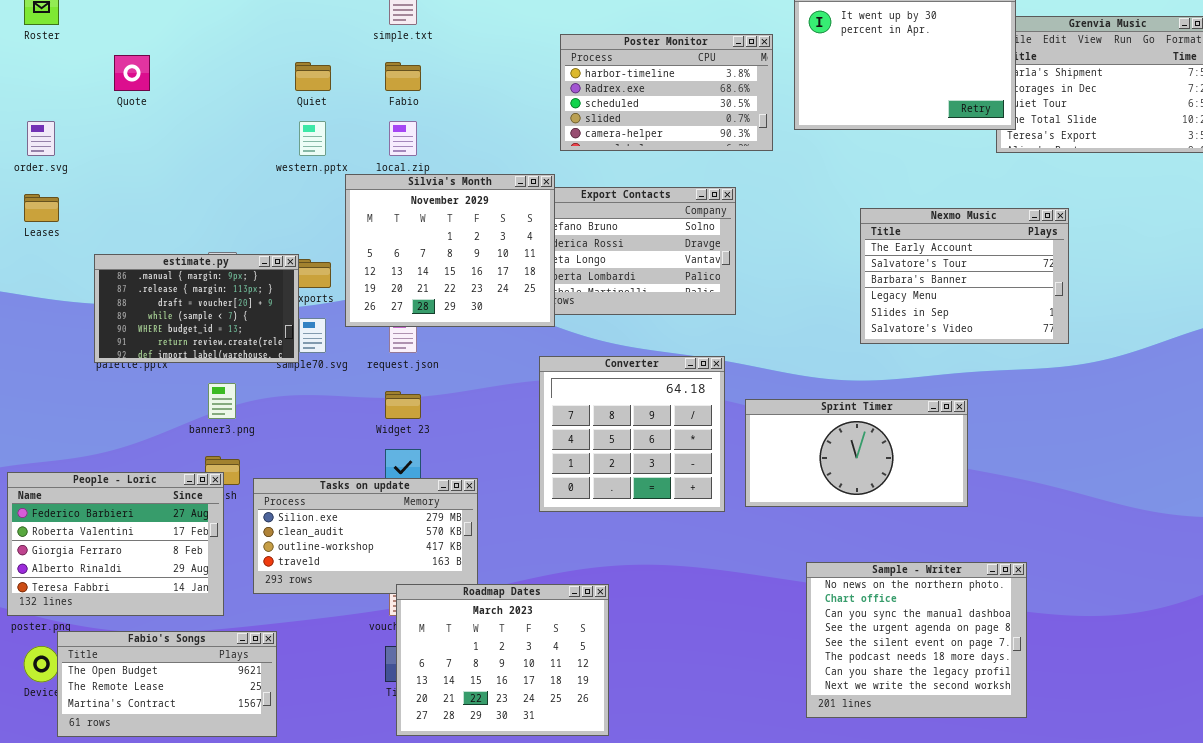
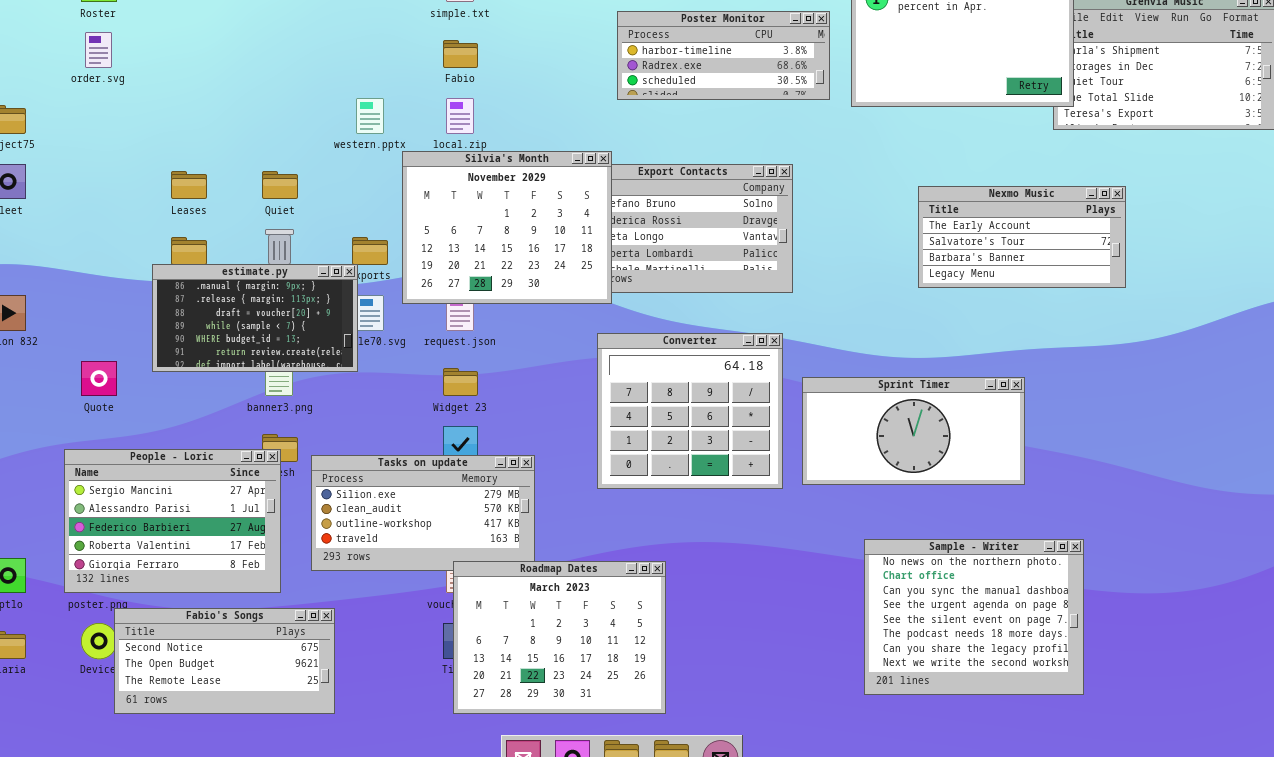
Poster Monitor: [560,34,773,151] -> [617,11,830,100], resized
Quote: [114,55,150,91] -> [81,361,117,396], moved
Quiet: [295,62,331,91] -> [262,171,298,199], moved
order.svg: [27,121,55,156] -> [85,32,112,68], moved
Leases: [24,194,59,222] -> [171,171,207,199], moved
Nexmo Music: [860,208,1069,344] -> [918,186,1126,288], resized
estimate.py: [94,254,299,363] -> [152,264,358,372], moved
People - Loric: [7,472,224,616] -> [64,449,281,593], scrolled up 2 rows
Fabio's Songs: [57,631,277,737] -> [114,608,335,714], scrolled up 1 row

